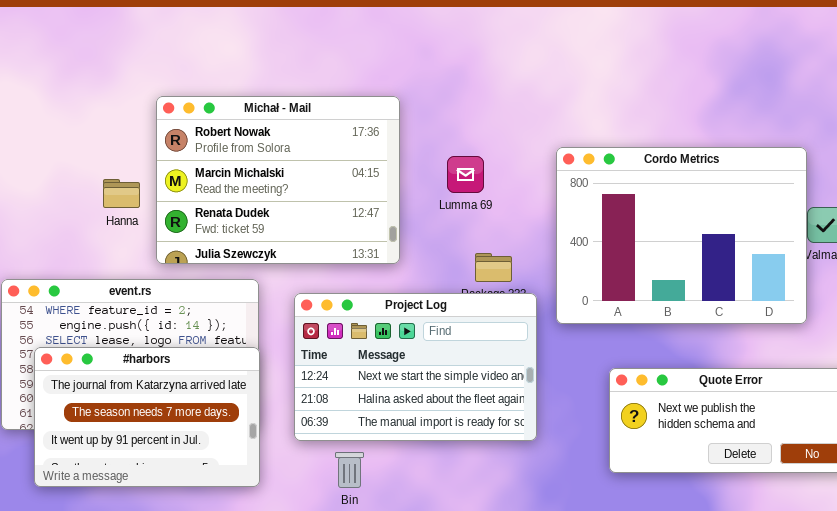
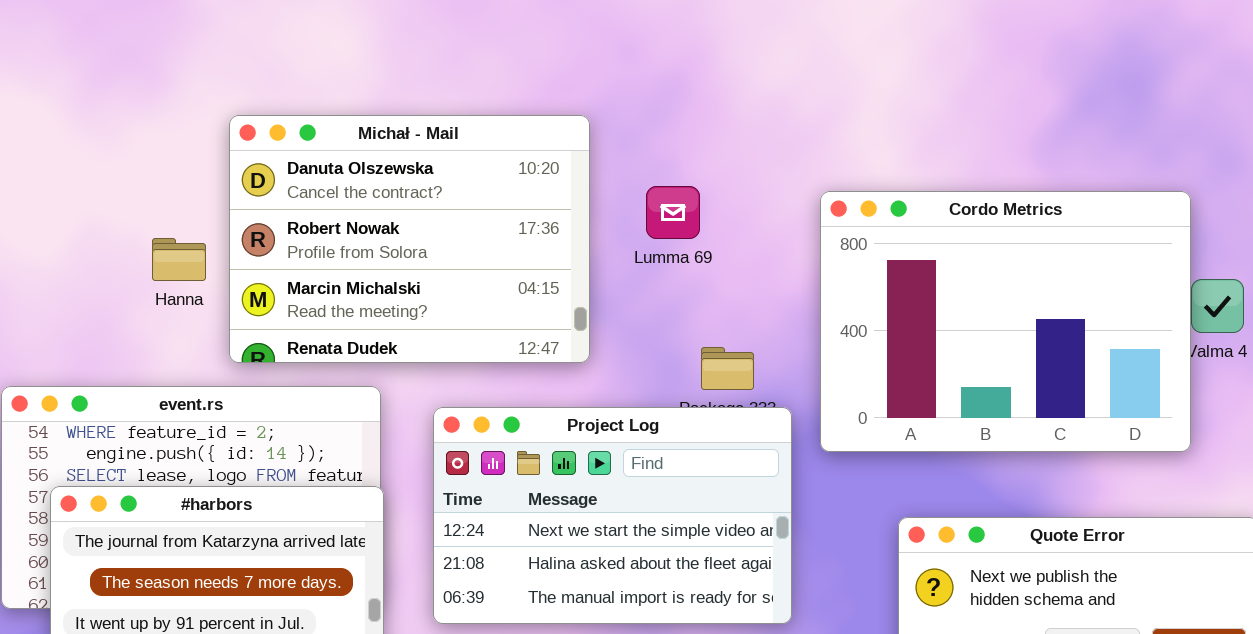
Michał - Mail: [156,96,400,264] -> [229,115,590,363], scrolled up 1 row
Lumma 69: [447,156,484,193] -> [646,186,700,239], moved

